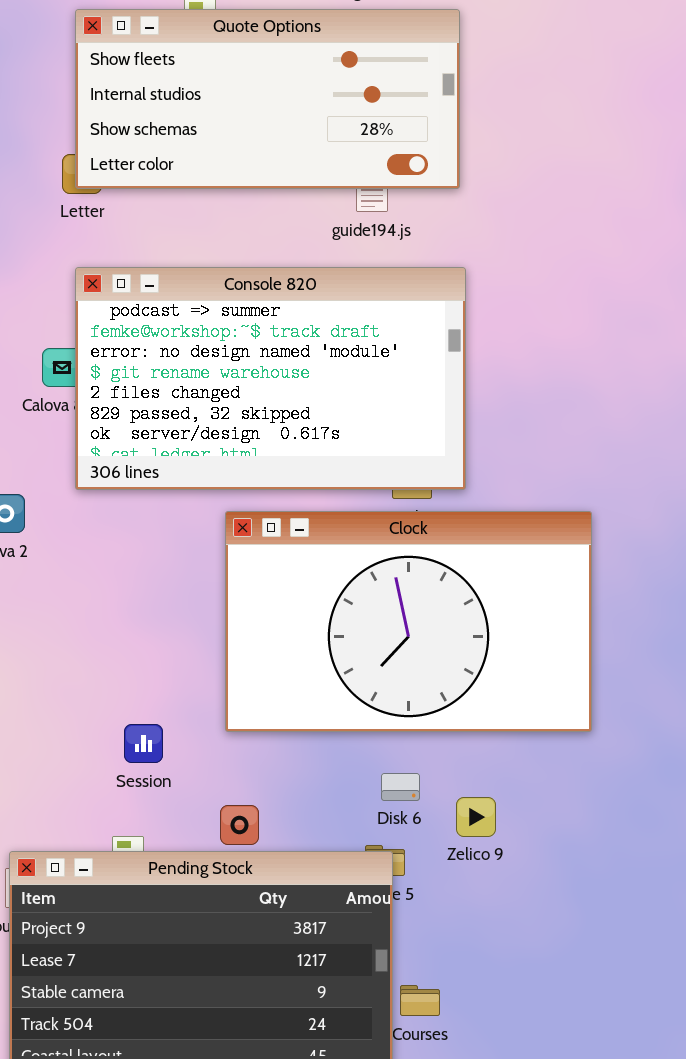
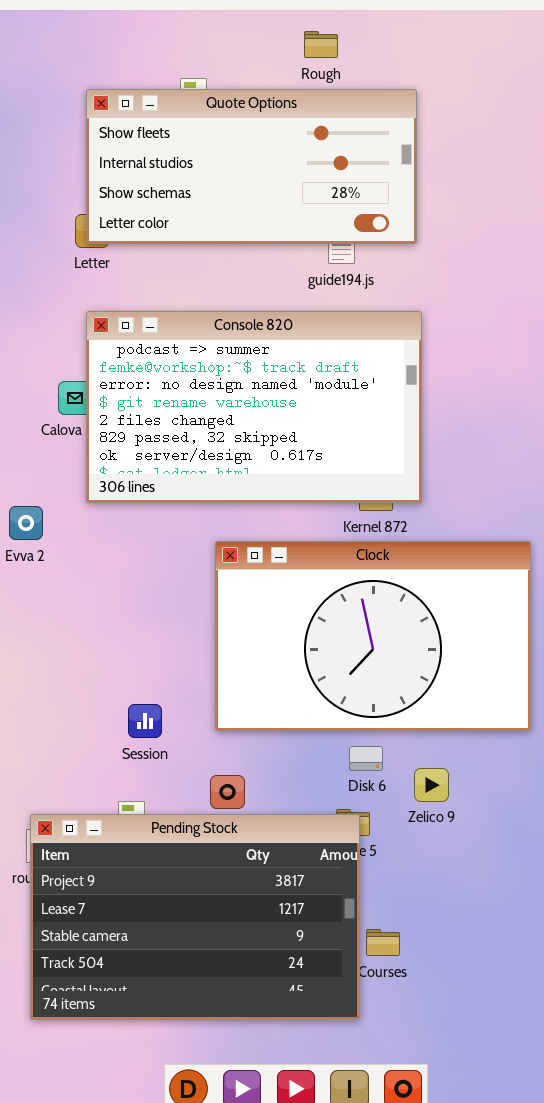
Clock: [225,511,592,732] -> [215,541,531,731], moved

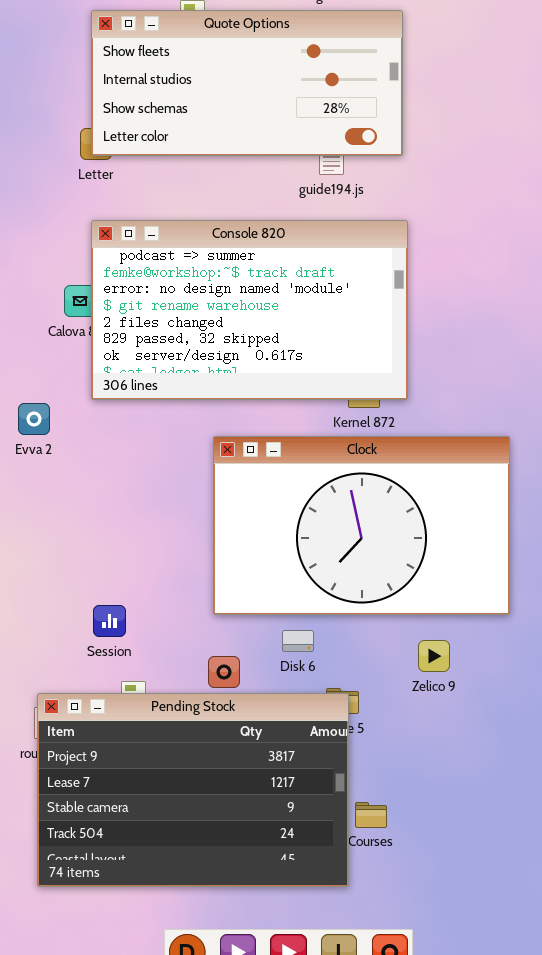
Session: [128,704,162,738] -> [93,605,126,637], moved
Disk 6: [349,746,383,771] -> [282,630,314,652], moved
Zelico 9: [414,768,449,802] -> [418,640,450,672], moved

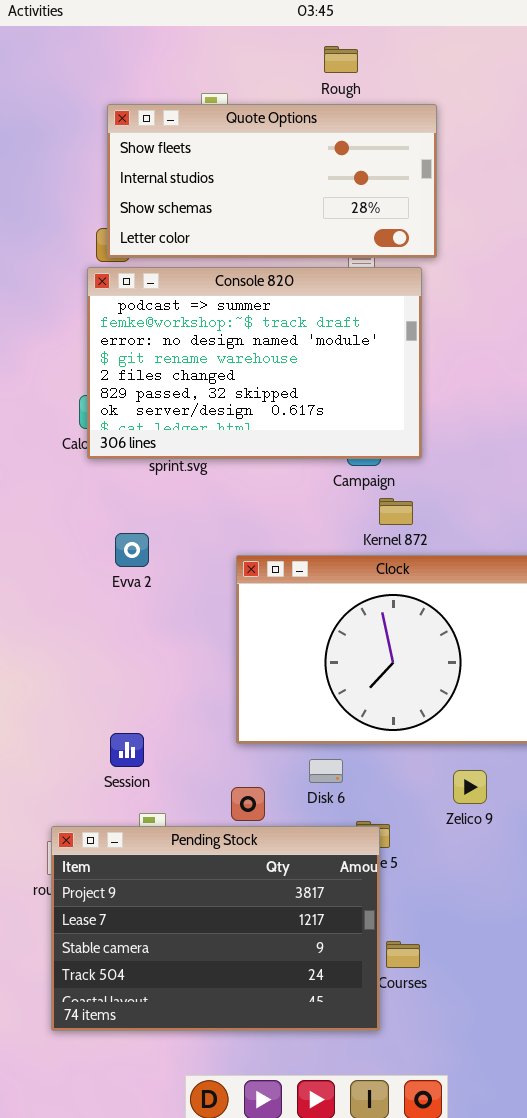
Console 820: [91,220,408,400] -> [87,267,422,459], moved
Evva 2: [18,403,50,435] -> [115,533,149,567], moved

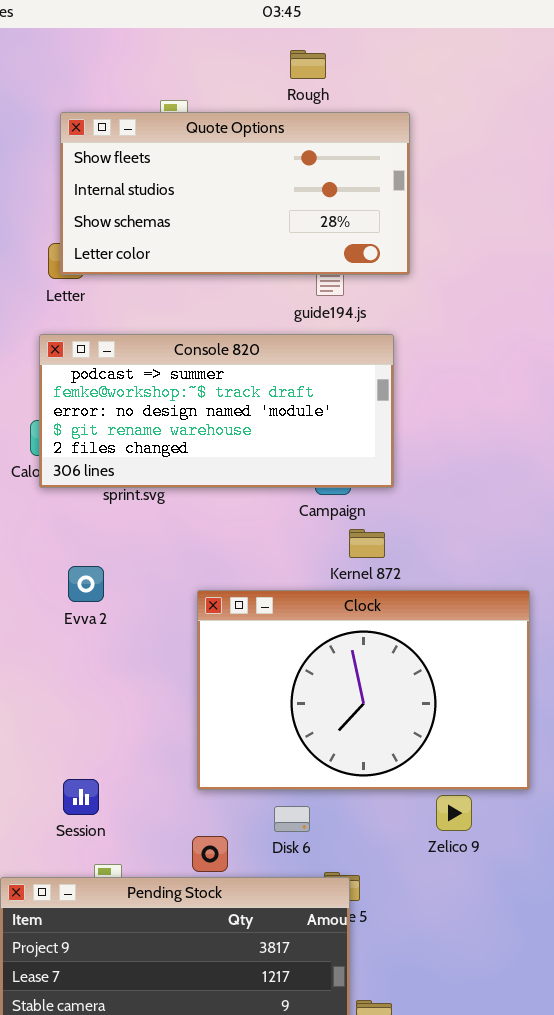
Console 820: [87,267,422,459] -> [39,334,394,488], resized
Zelico 9: [453,770,487,804] -> [436,795,472,831], moved

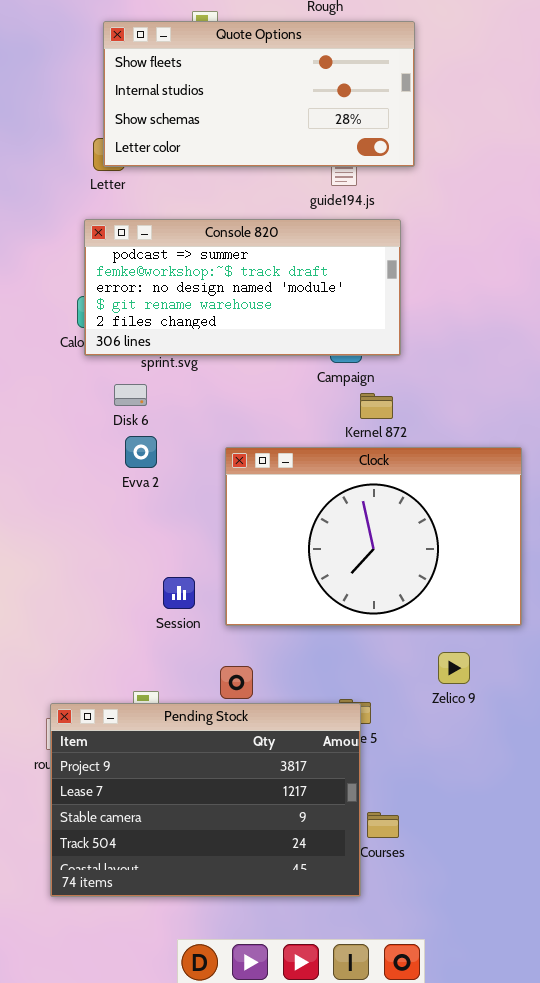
Evva 2: [68,566,104,602] -> [125,436,157,468], moved
Session: [63,779,99,815] -> [163,577,195,609], moved
Zelico 9: [436,795,472,831] -> [438,652,470,684], moved
Disk 6: [274,806,310,832] -> [114,384,147,406], moved

